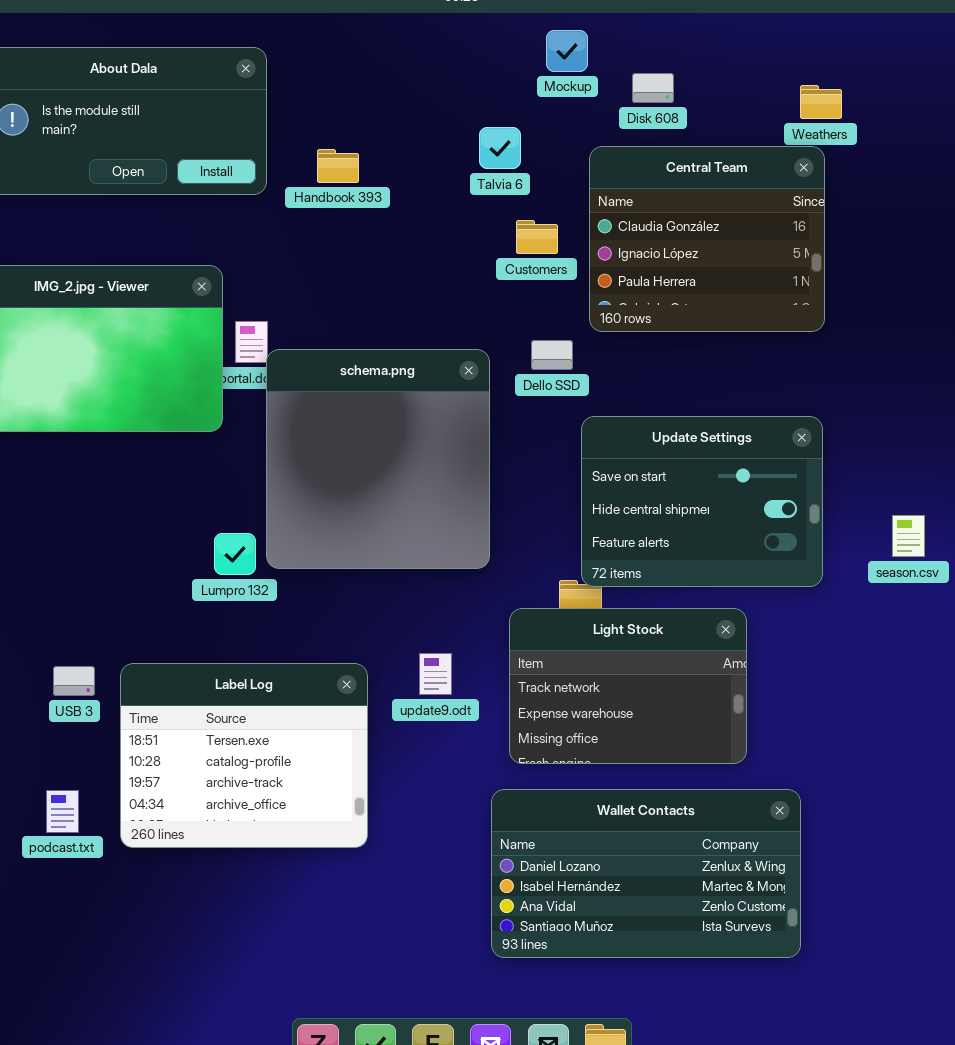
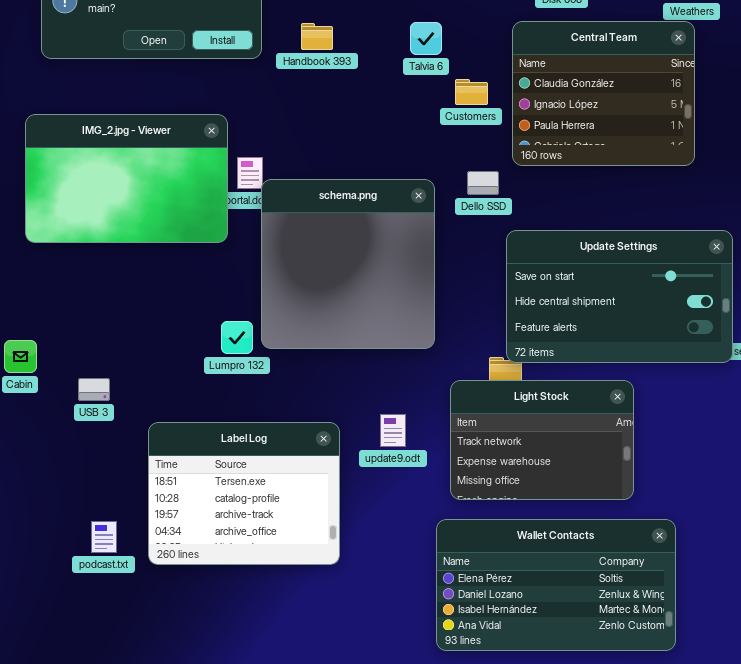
Talvia 6: [479,127,521,169] -> [410,22,442,55], moved
Update Settings: [581,416,823,587] -> [506,230,733,363], resized
USB 3: [53,666,95,696] -> [78,378,110,401], moved
Wallet Contacts: [491,789,801,958] -> [436,519,676,651], scrolled up 1 row

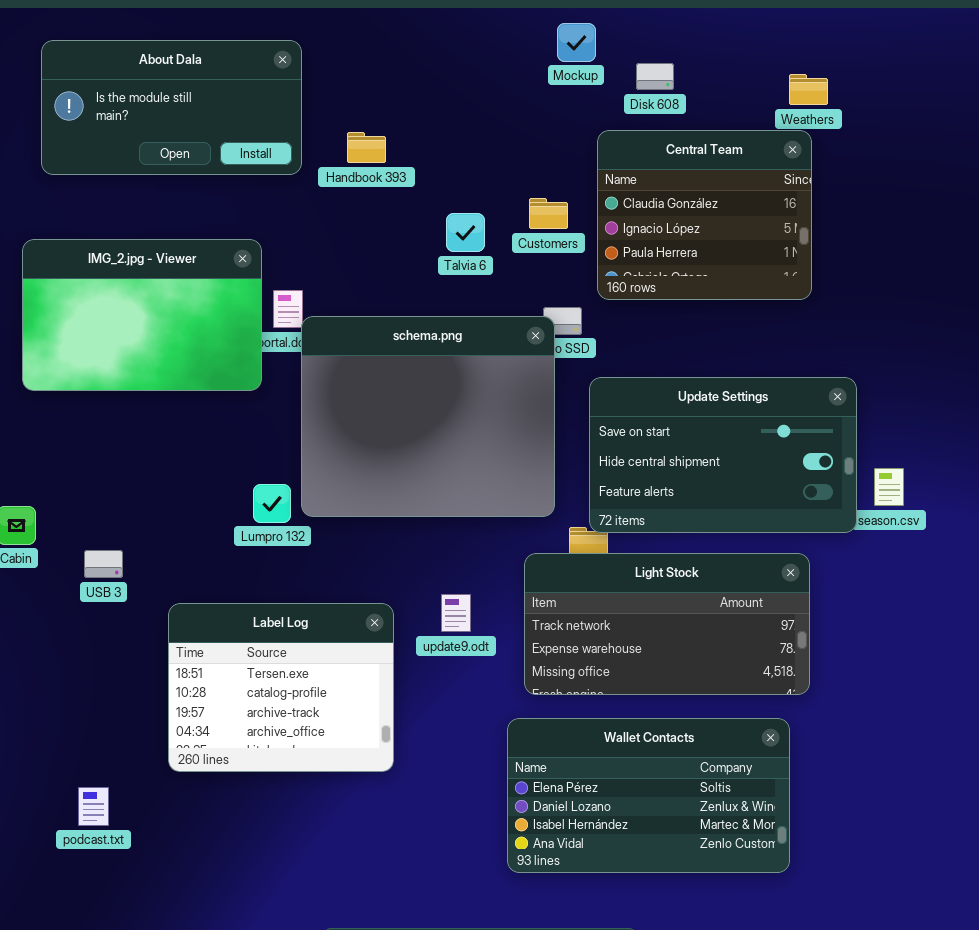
Talvia 6: [410,22,442,55] -> [446,213,485,252], moved
schema.png: [261,179,435,349] -> [301,316,555,517], resized
Light Stock: [450,380,634,500] -> [524,553,810,695], resized
podcast.txt: [91,521,117,553] -> [78,787,109,826], moved

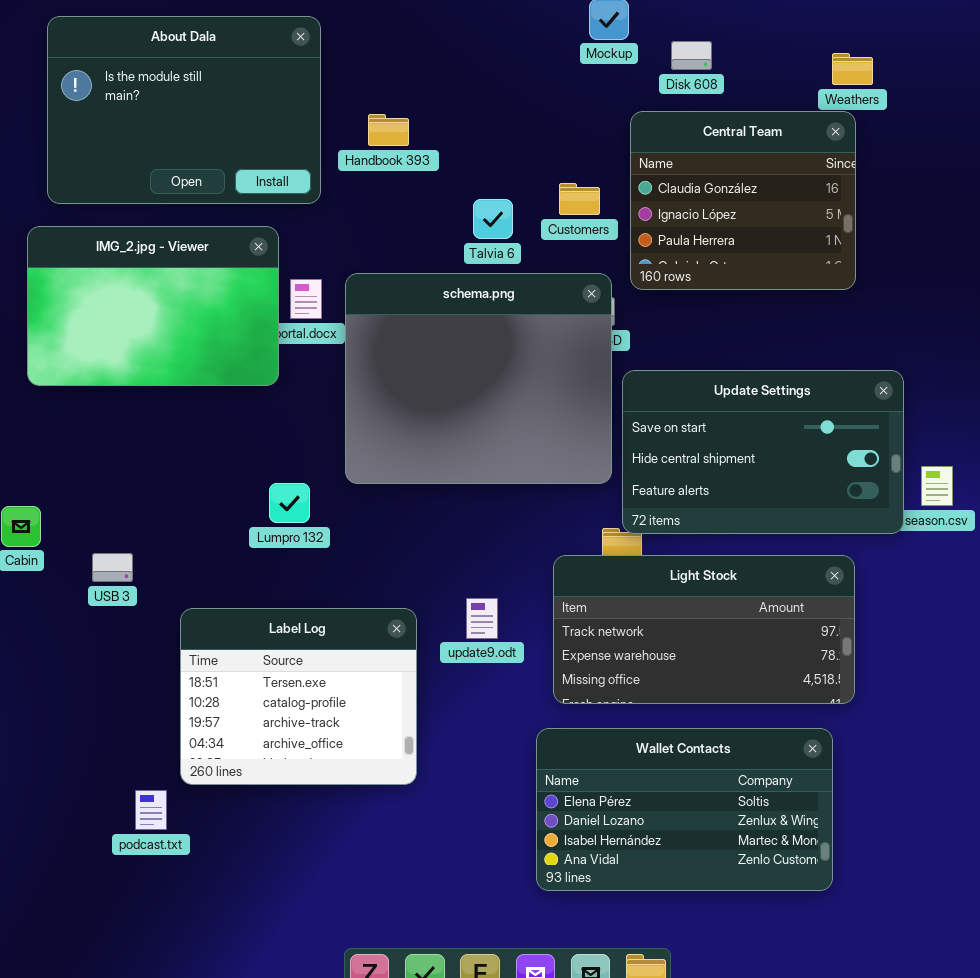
About Dala: [41,40,302,175] -> [47,16,321,204], resized
schema.png: [301,316,555,517] -> [345,273,612,484], moved
podcast.txt: [78,787,109,826] -> [135,790,167,830], moved

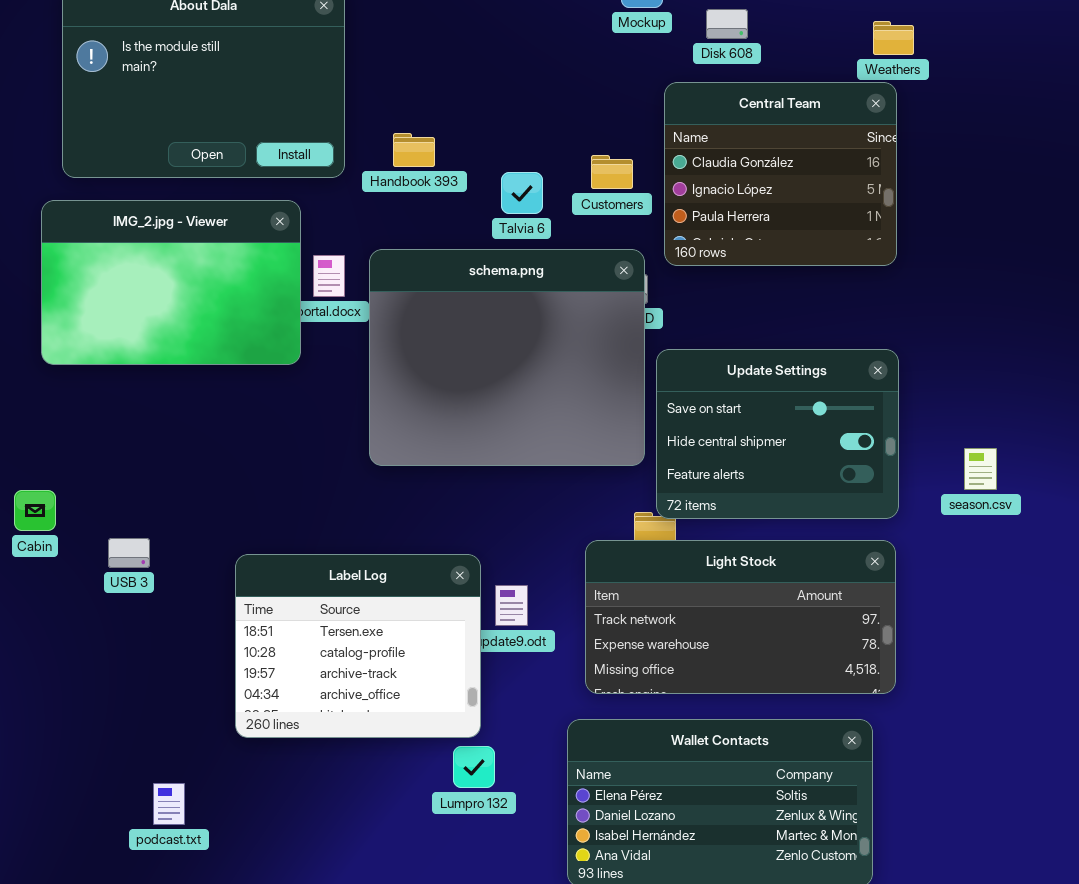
Handbook 393: [368,114,409,146] -> [393,133,435,167], moved
Update Settings: [622,370,904,534] -> [656,349,899,519], resized
Lumpro 132: [269,483,310,523] -> [453,746,495,788], moved
Label Log: [180,608,417,785] -> [235,554,481,738], moved

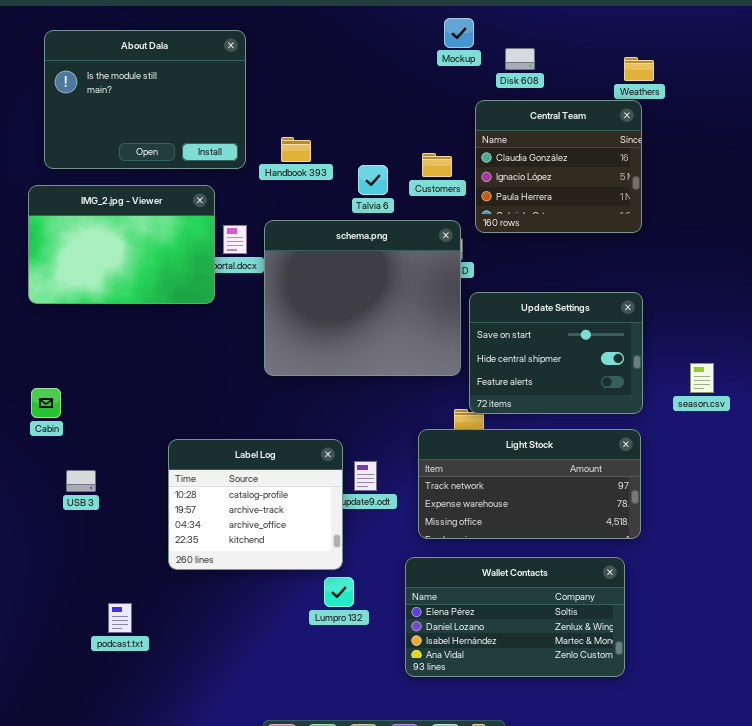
Cabin: [14,490,56,531] -> [31,388,61,418], moved
USB 3: [108,538,150,568] -> [66,470,96,492], moved
Label Log: [235,554,481,738] -> [168,439,343,570], scrolled down 1 row

